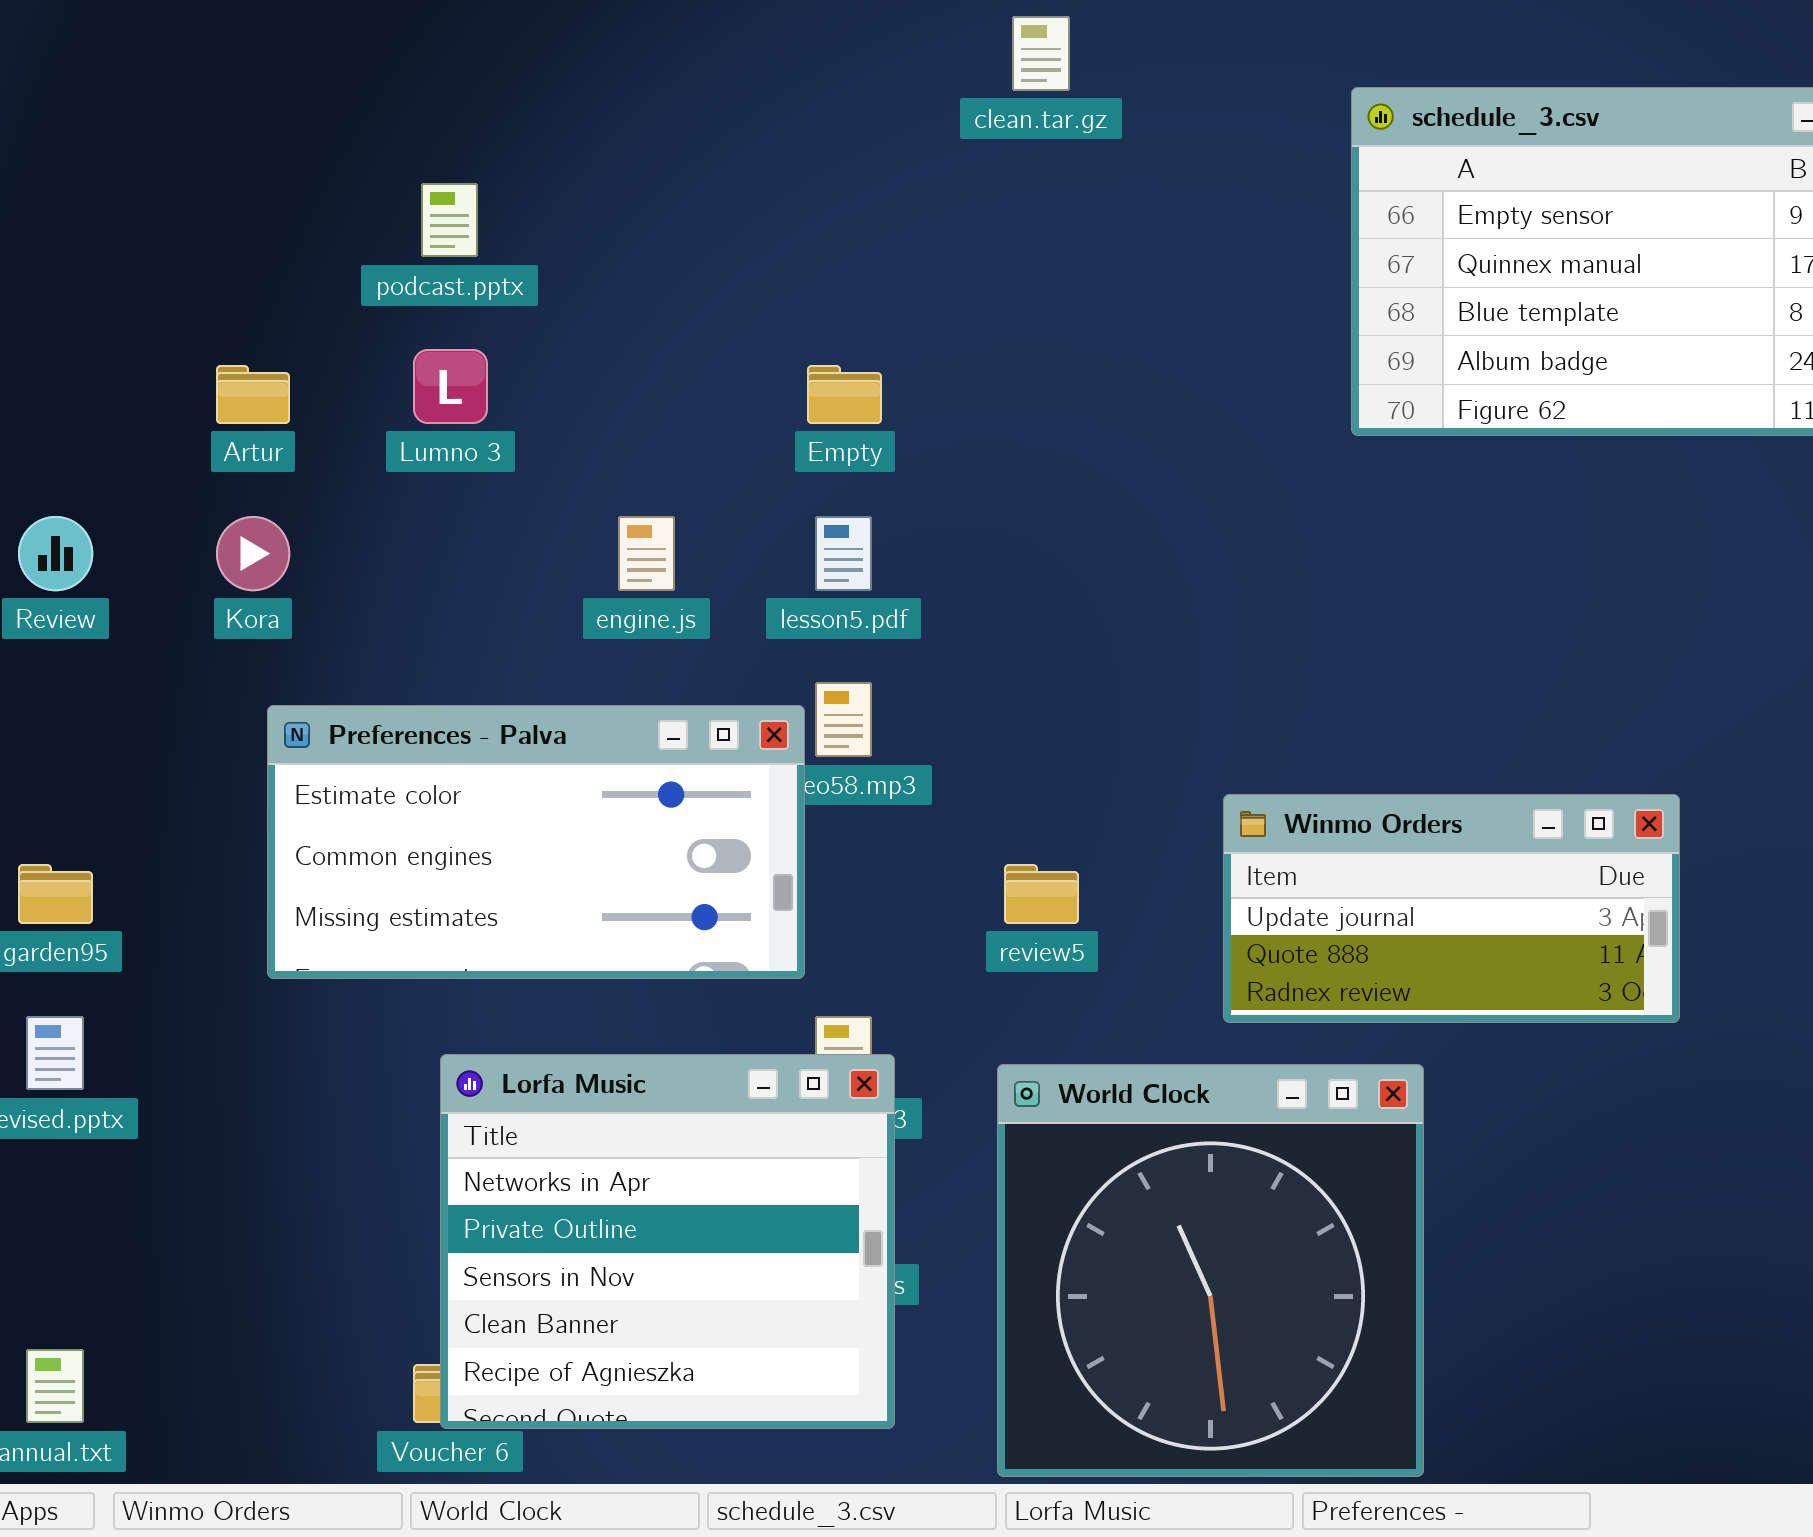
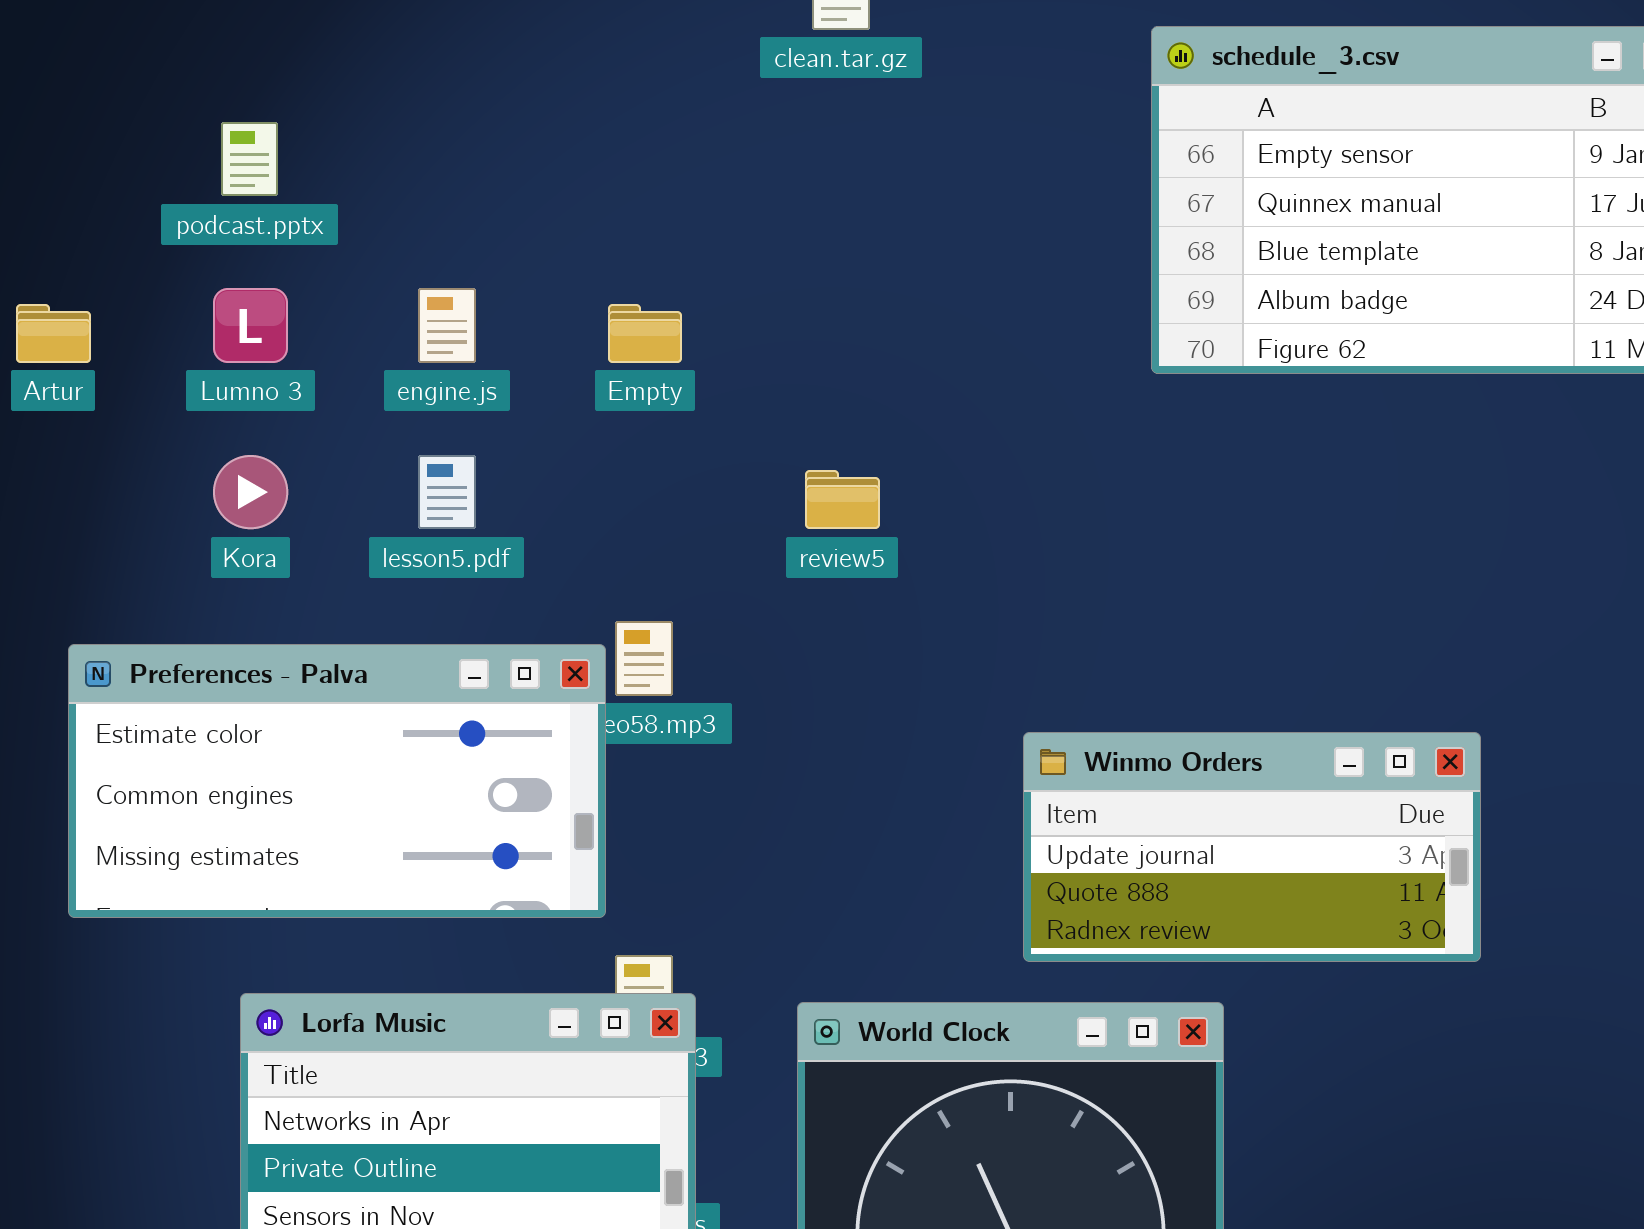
Kora: [216,516,290,591] -> [213,455,288,529], moved
engine.js: [618,516,675,591] -> [418,288,476,363], moved
lesson5.pdf: [815,516,872,591] -> [418,455,476,529], moved
review5: [1004,864,1079,924] -> [805,470,880,529], moved

